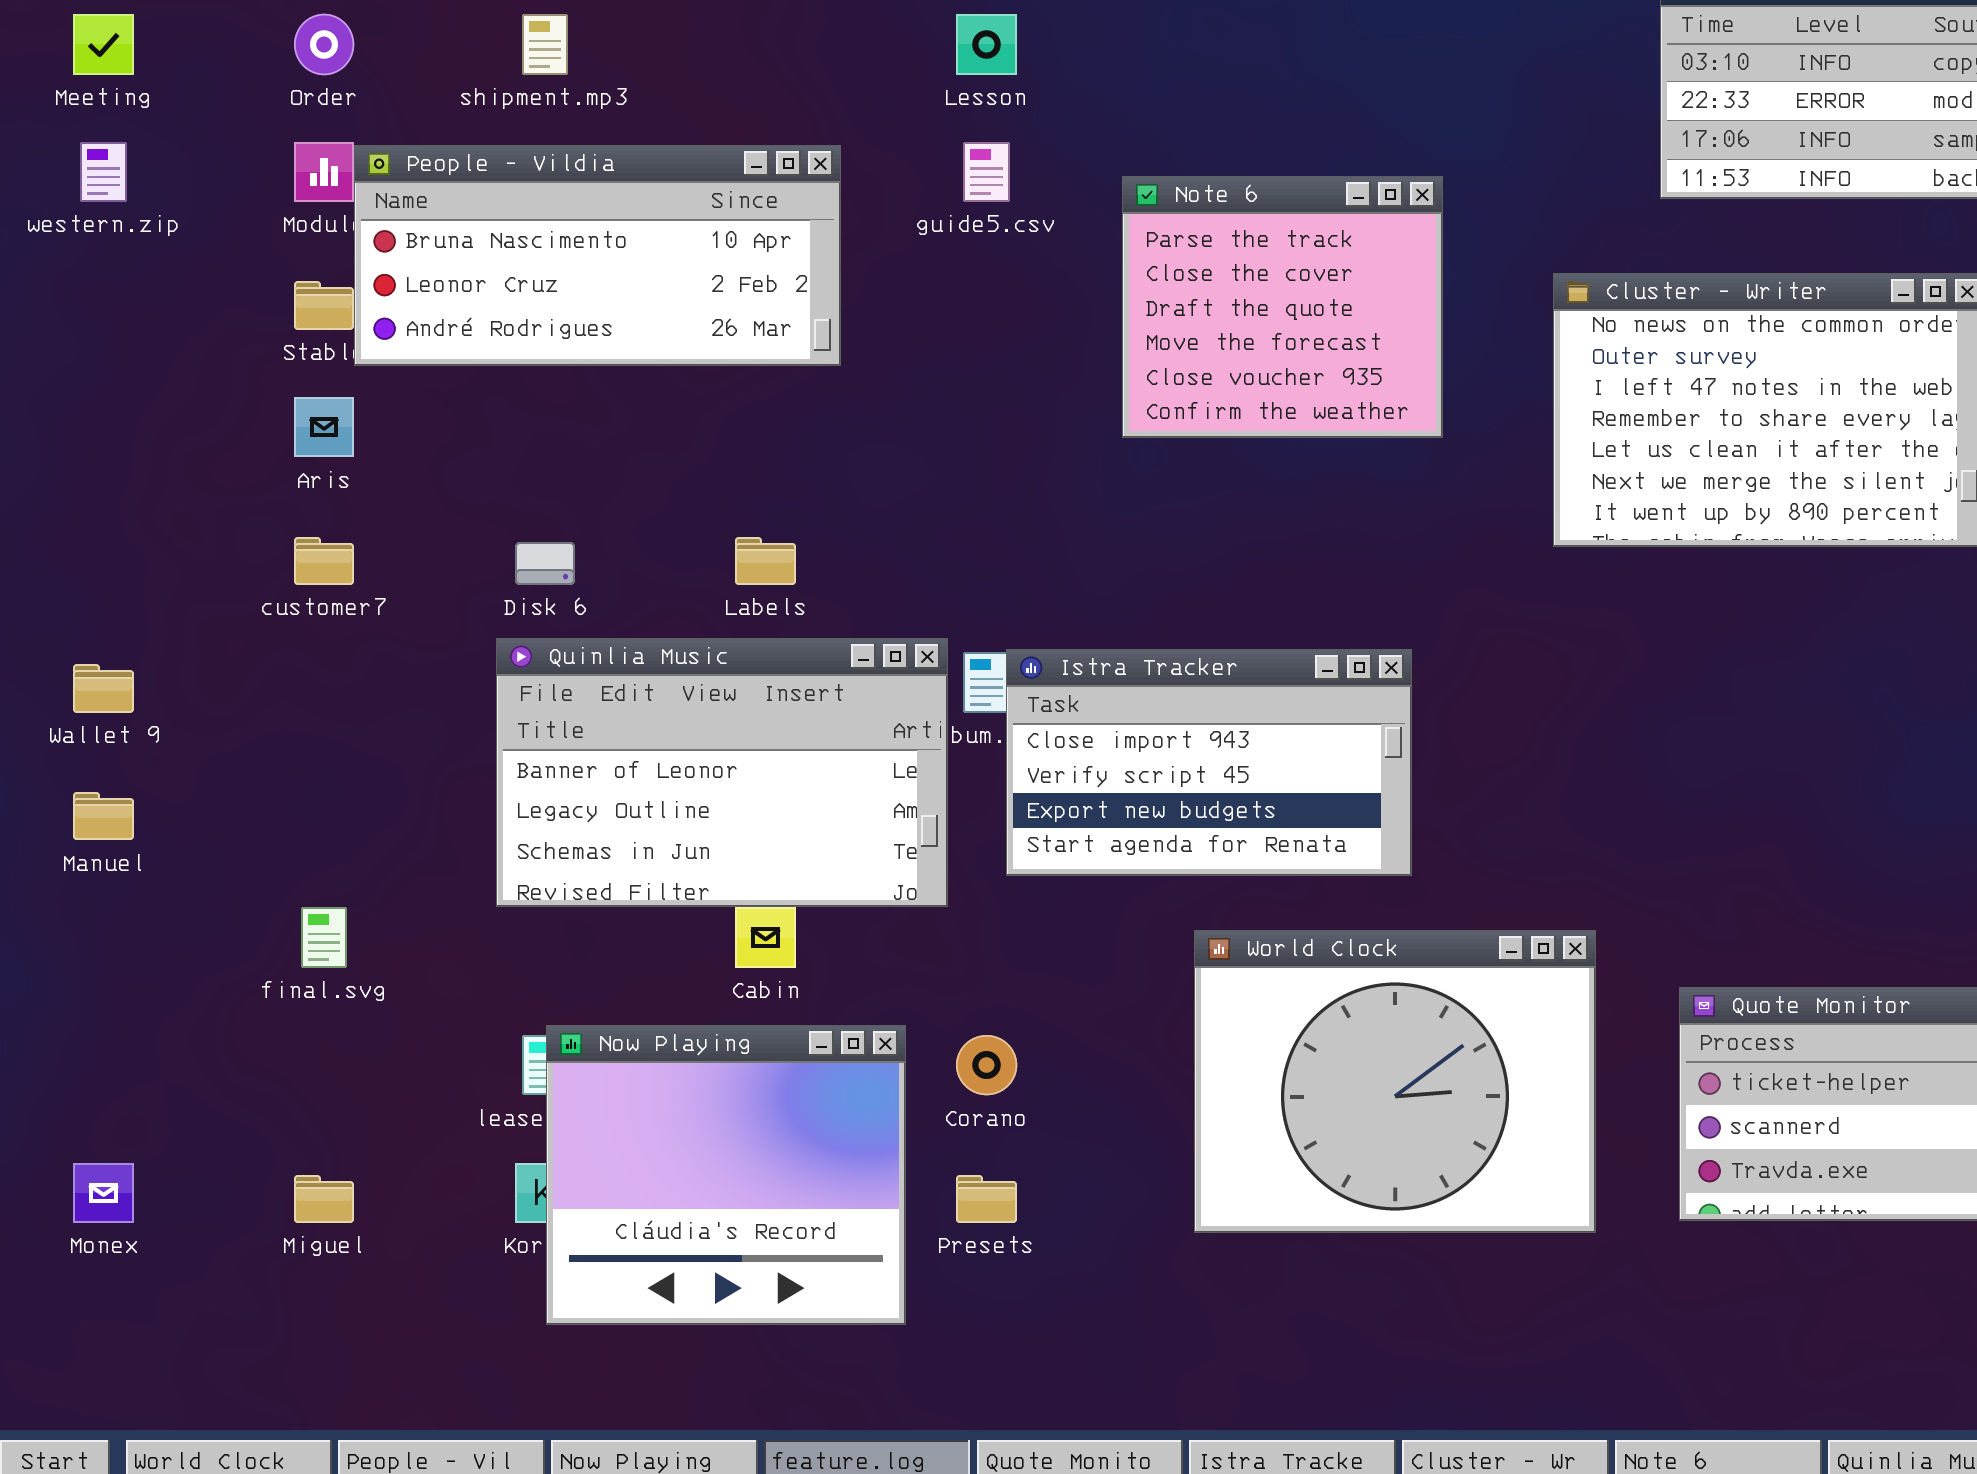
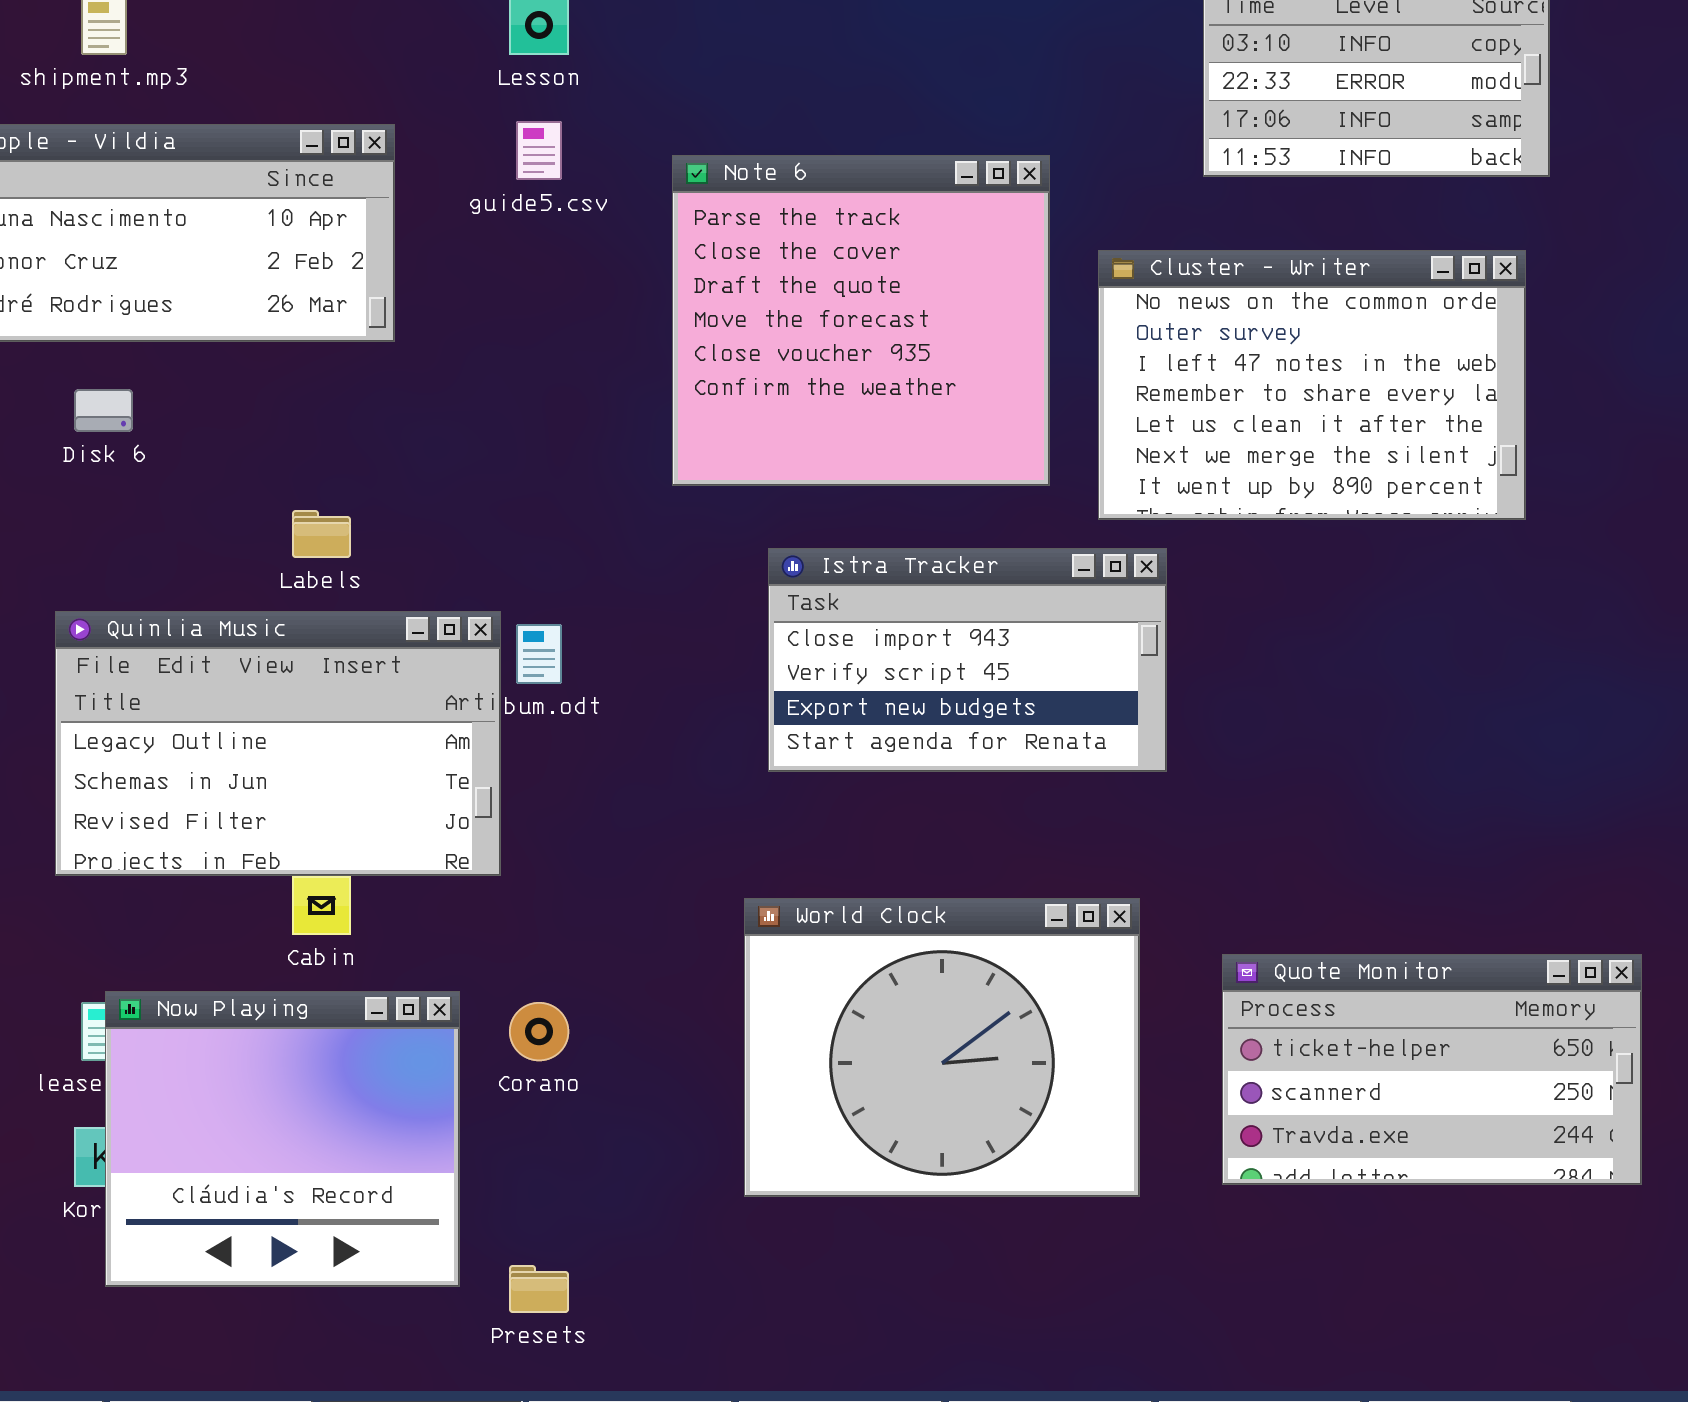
Note 6: [1122,176,1443,438] -> [672,155,1050,486], resized
Disk 6: [515,542,575,585] -> [74,389,133,432], moved
Quinlia Music: [496,638,948,907] -> [55,611,501,876], scrolled down 1 row
Istra Tracker: [1006,649,1412,876] -> [768,548,1167,772], moved
Presets: [956,1175,1017,1223] -> [509,1265,569,1313], moved

